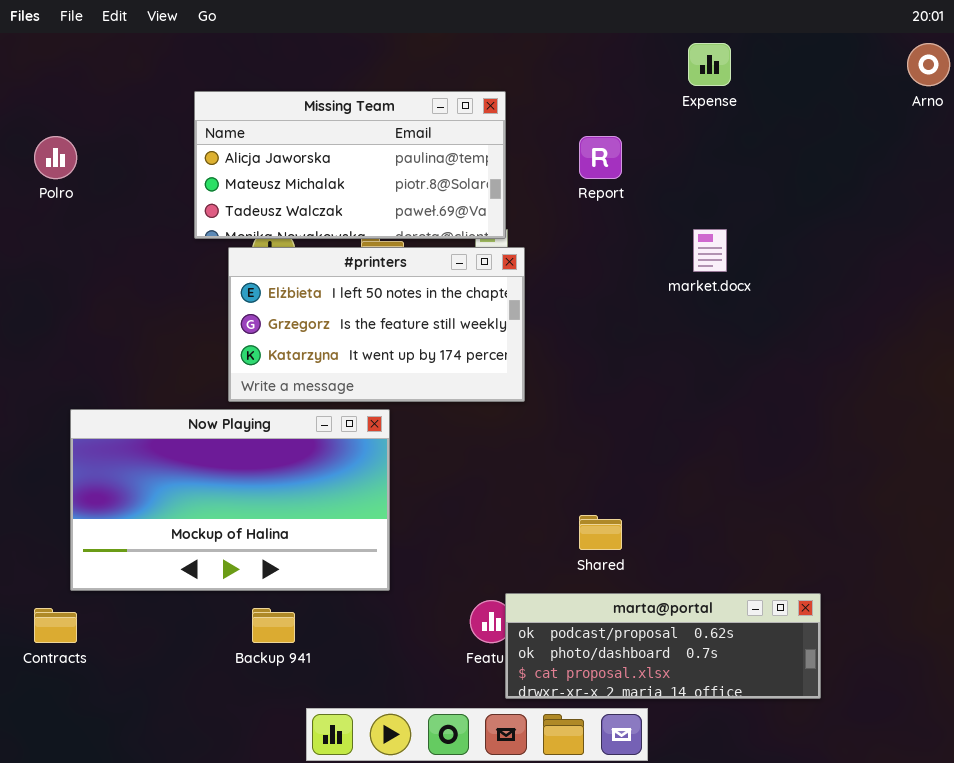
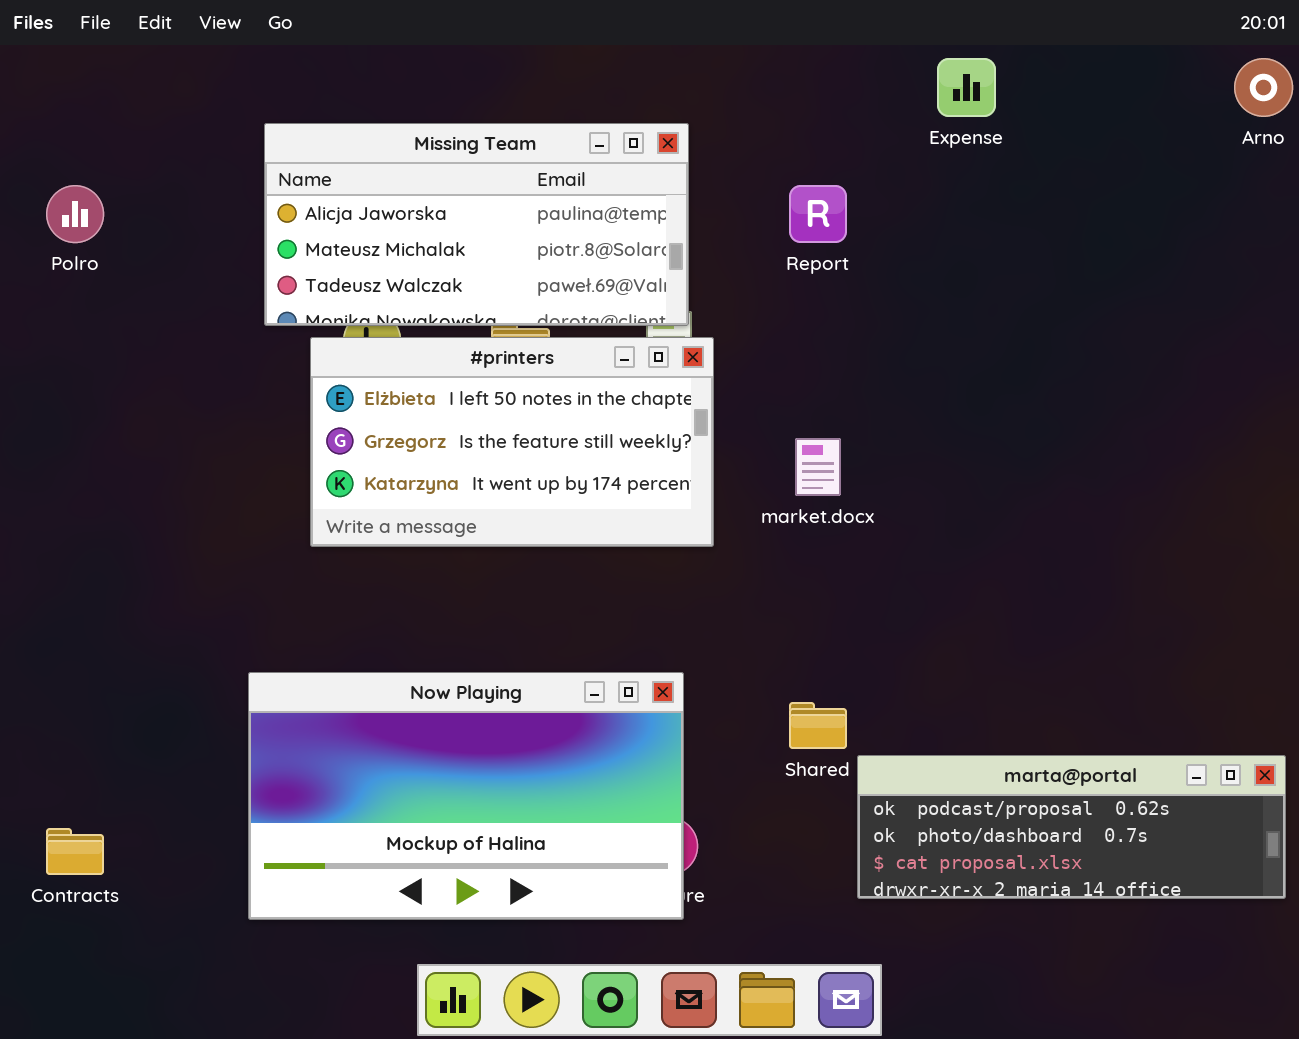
market.docx: [693,229,727,272] -> [795,438,841,496], moved
Now Playing: [70,409,390,591] -> [248,672,684,920], moved
marta@portal: [505,593,821,699] -> [857,755,1286,899], moved

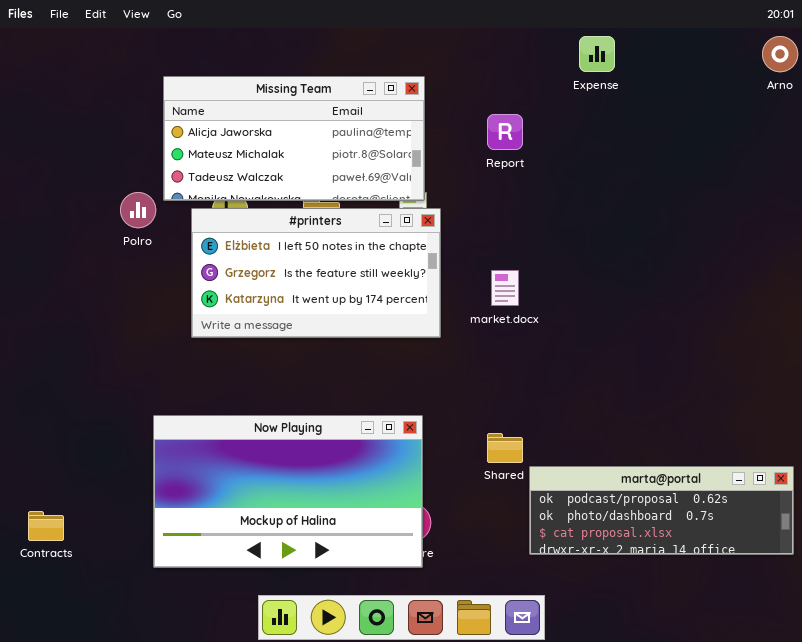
Polro: [46,185,104,243] -> [120,192,156,228], moved

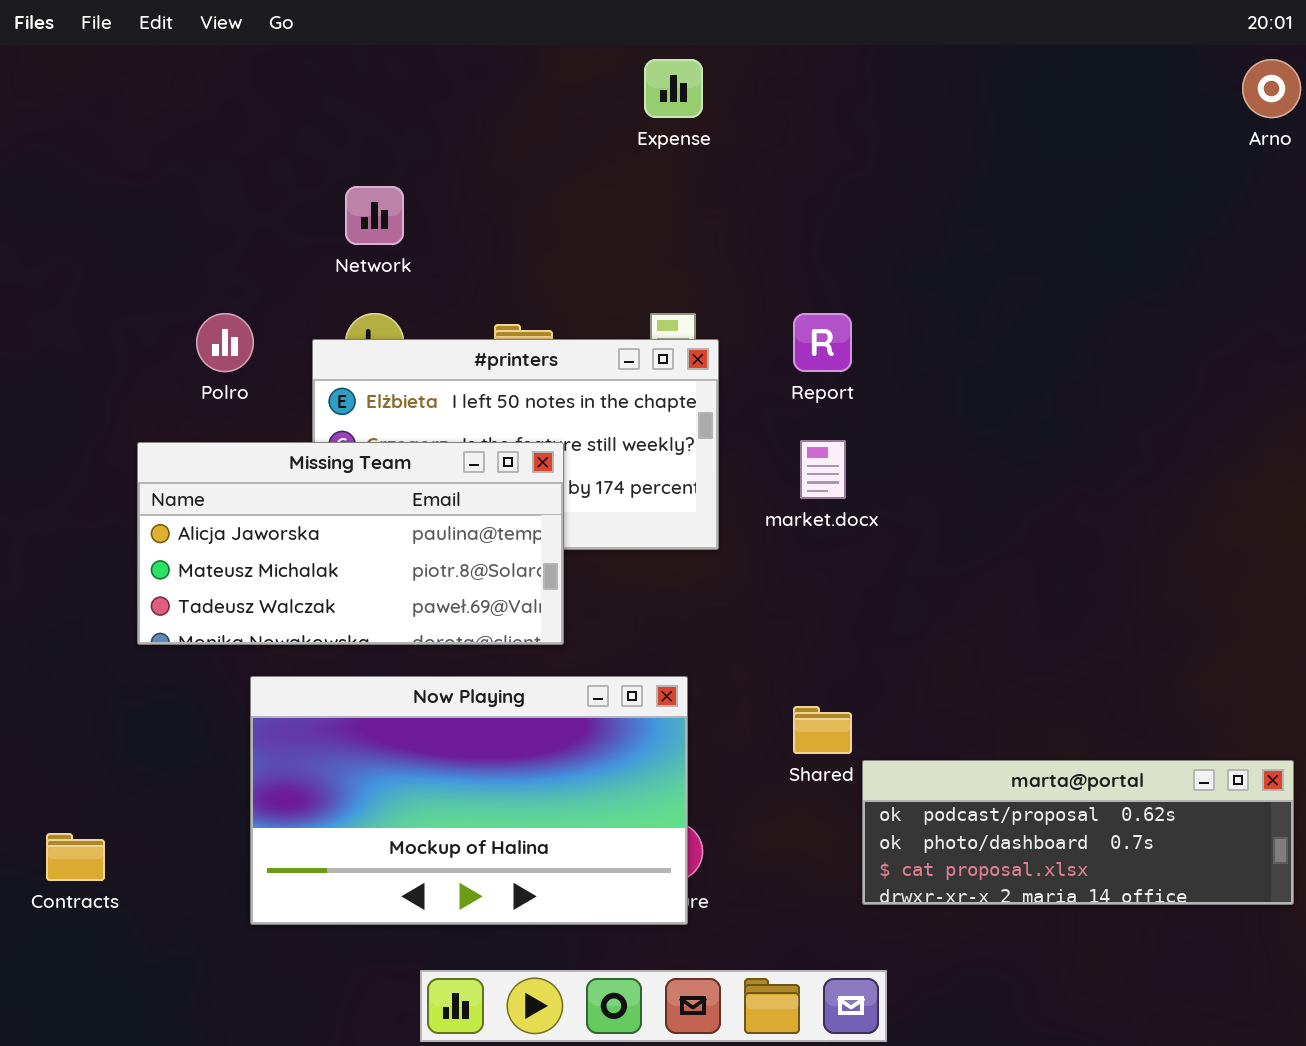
Expense: [579,36,615,72] -> [644,59,703,118], moved
Missing Team: [163,76,425,201] -> [137,442,564,645], moved
Report: [487,114,523,150] -> [793,313,852,372], moved

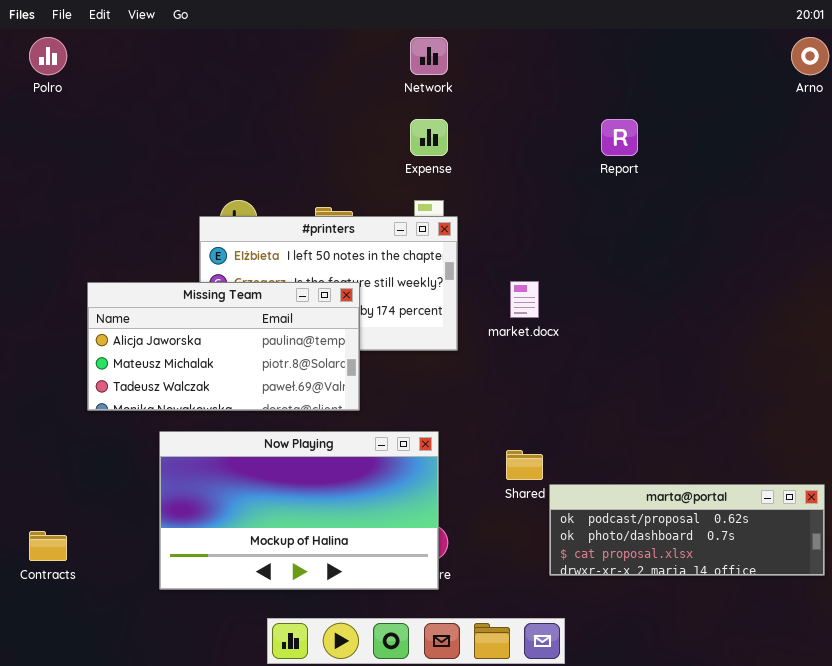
Expense: [644,59,703,118] -> [410,119,448,156], moved
Network: [345,186,404,245] -> [410,37,448,75], moved
Polro: [196,313,254,372] -> [29,37,67,75], moved
Report: [793,313,852,372] -> [601,119,638,156], moved

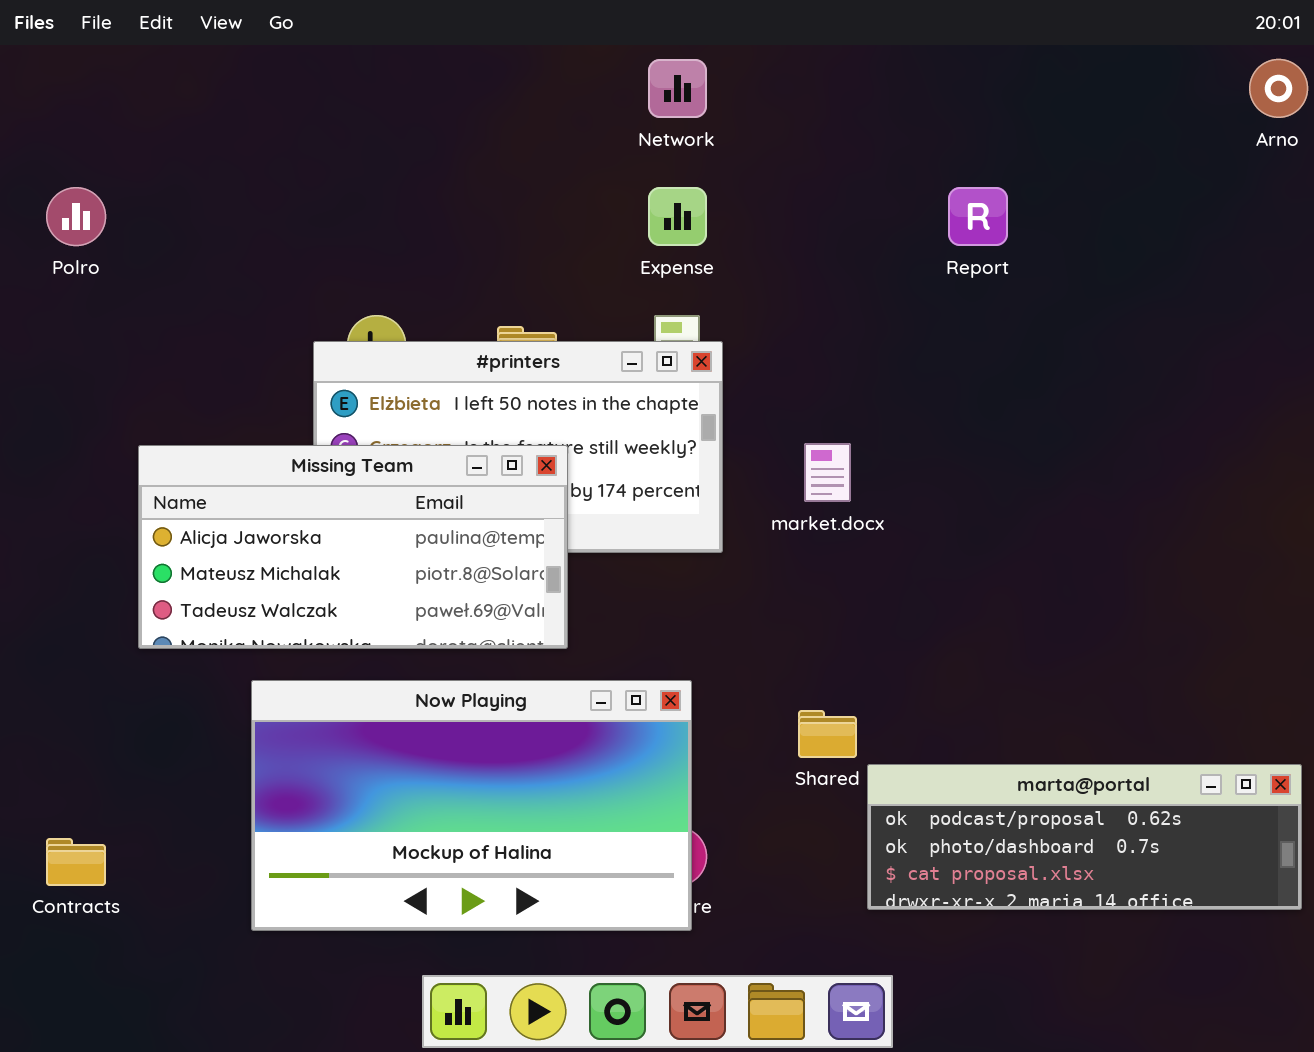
Polro: [29,37,67,75] -> [46,187,106,246], moved

